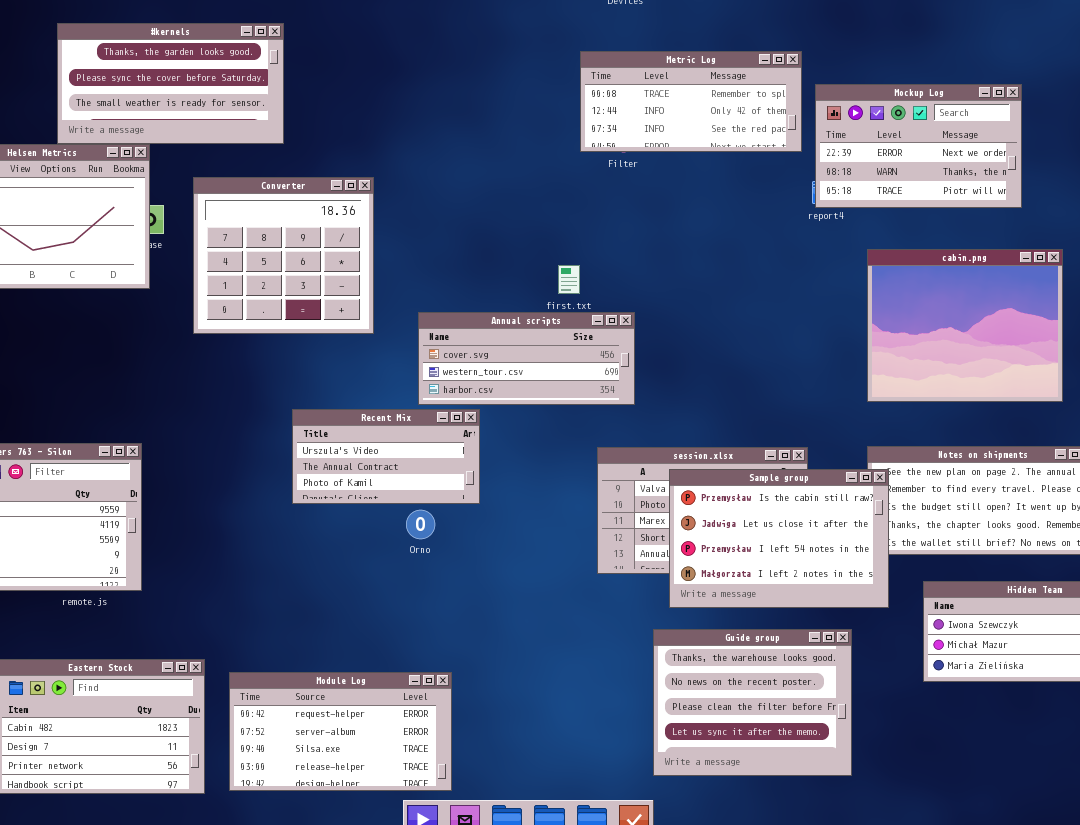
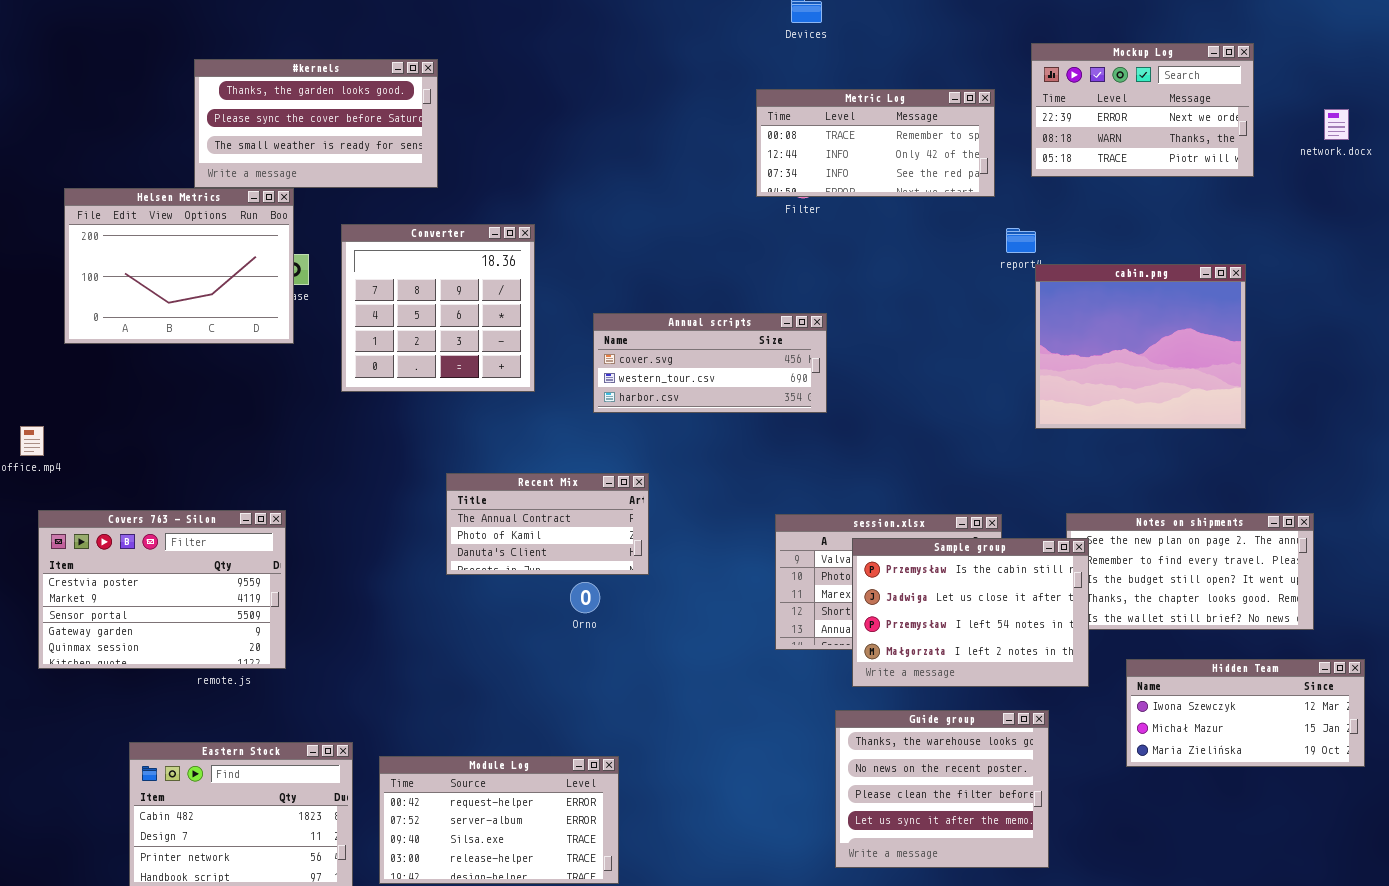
Mockup Log: [815,84,1022,208] -> [1031,43,1254,177], moved
cabin.png: [867,249,1063,402] -> [1035,264,1246,429], moved
Annual scripts: [418,312,635,405] -> [593,313,827,413], moved
Recent Mix: [292,409,480,504] -> [446,473,649,575], scrolled down 1 row

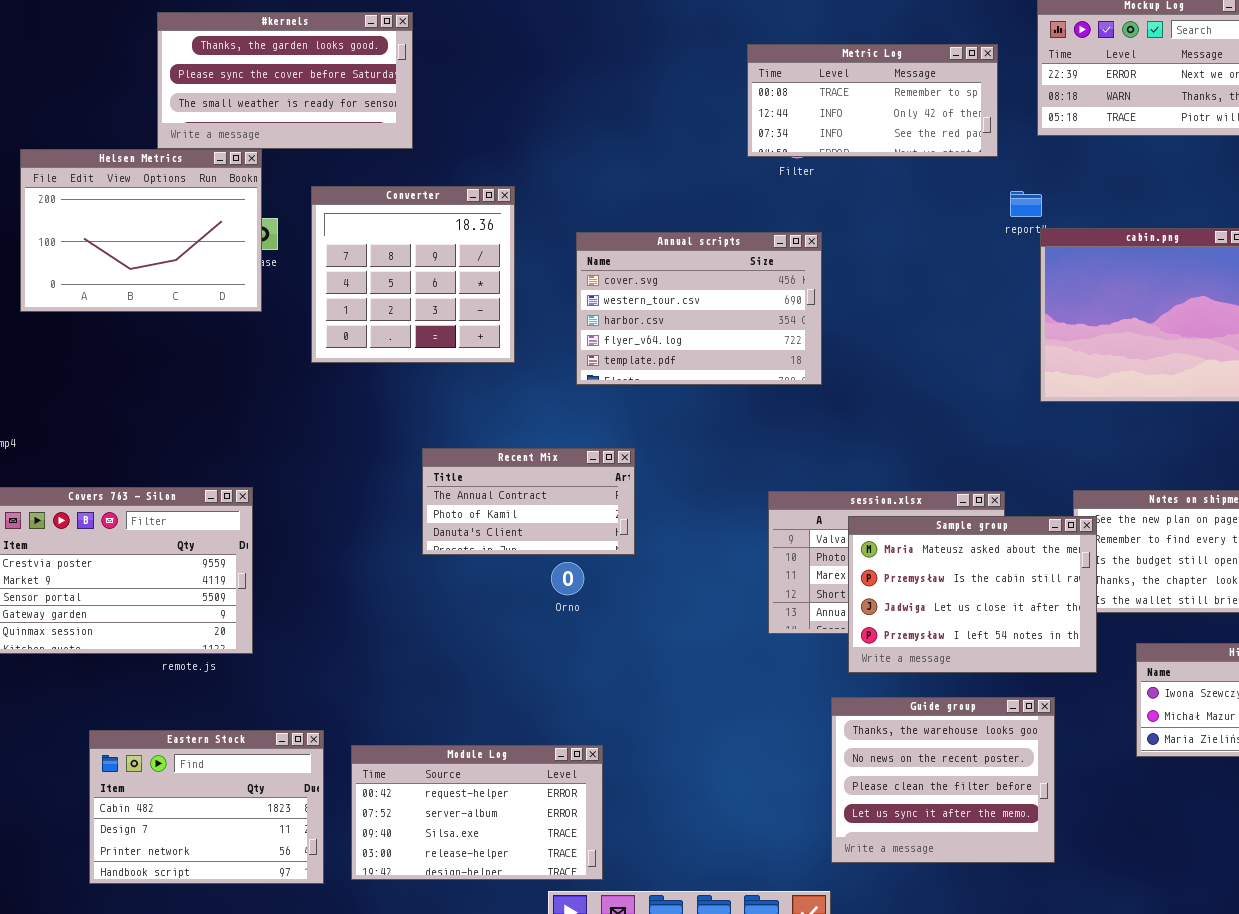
Annual scripts: [593,313,827,413] -> [576,232,822,385], resized
Sample group: [852,538,1089,687] -> [848,516,1097,673], scrolled up 1 row

